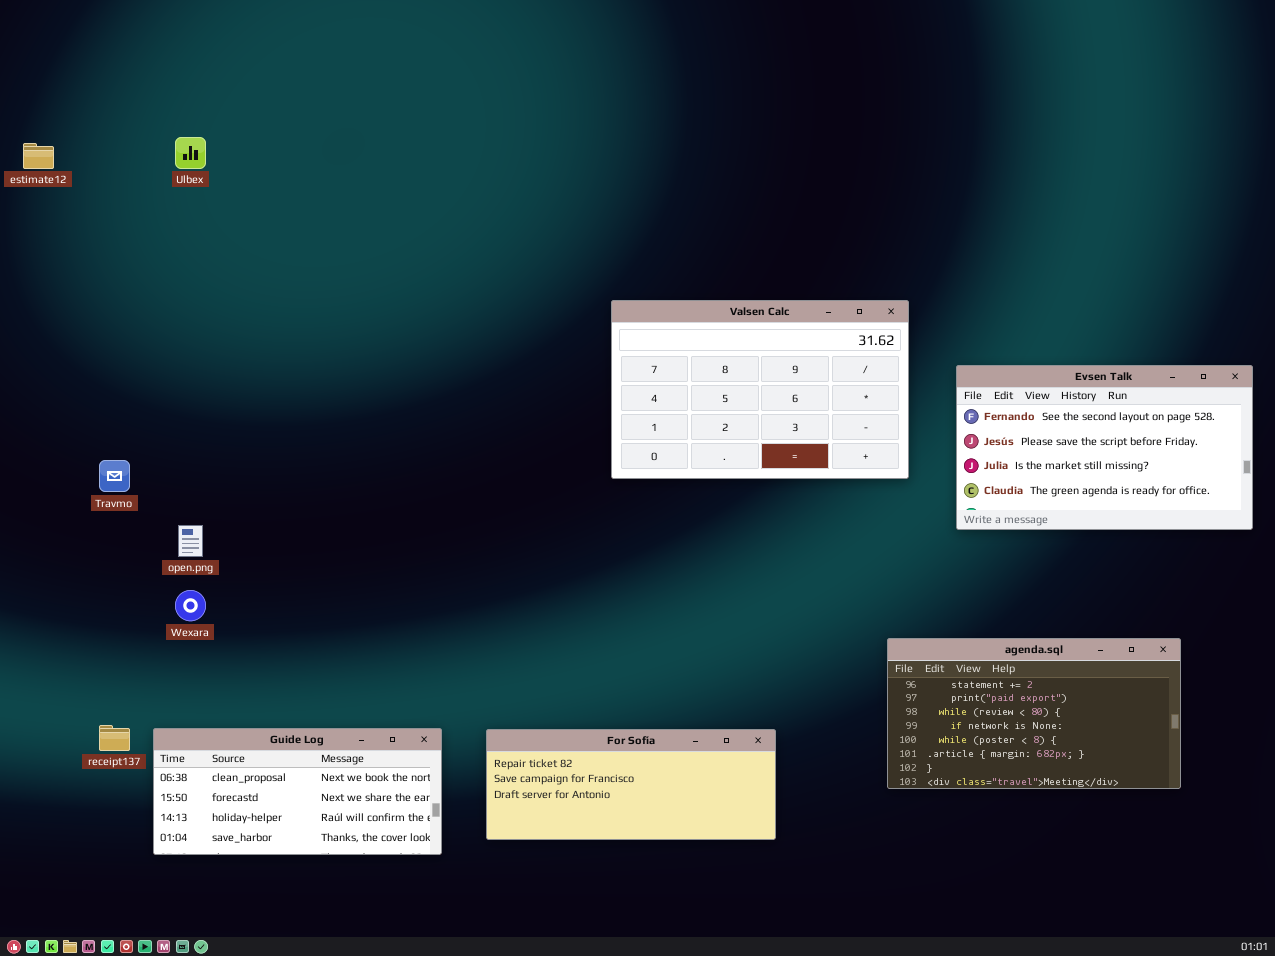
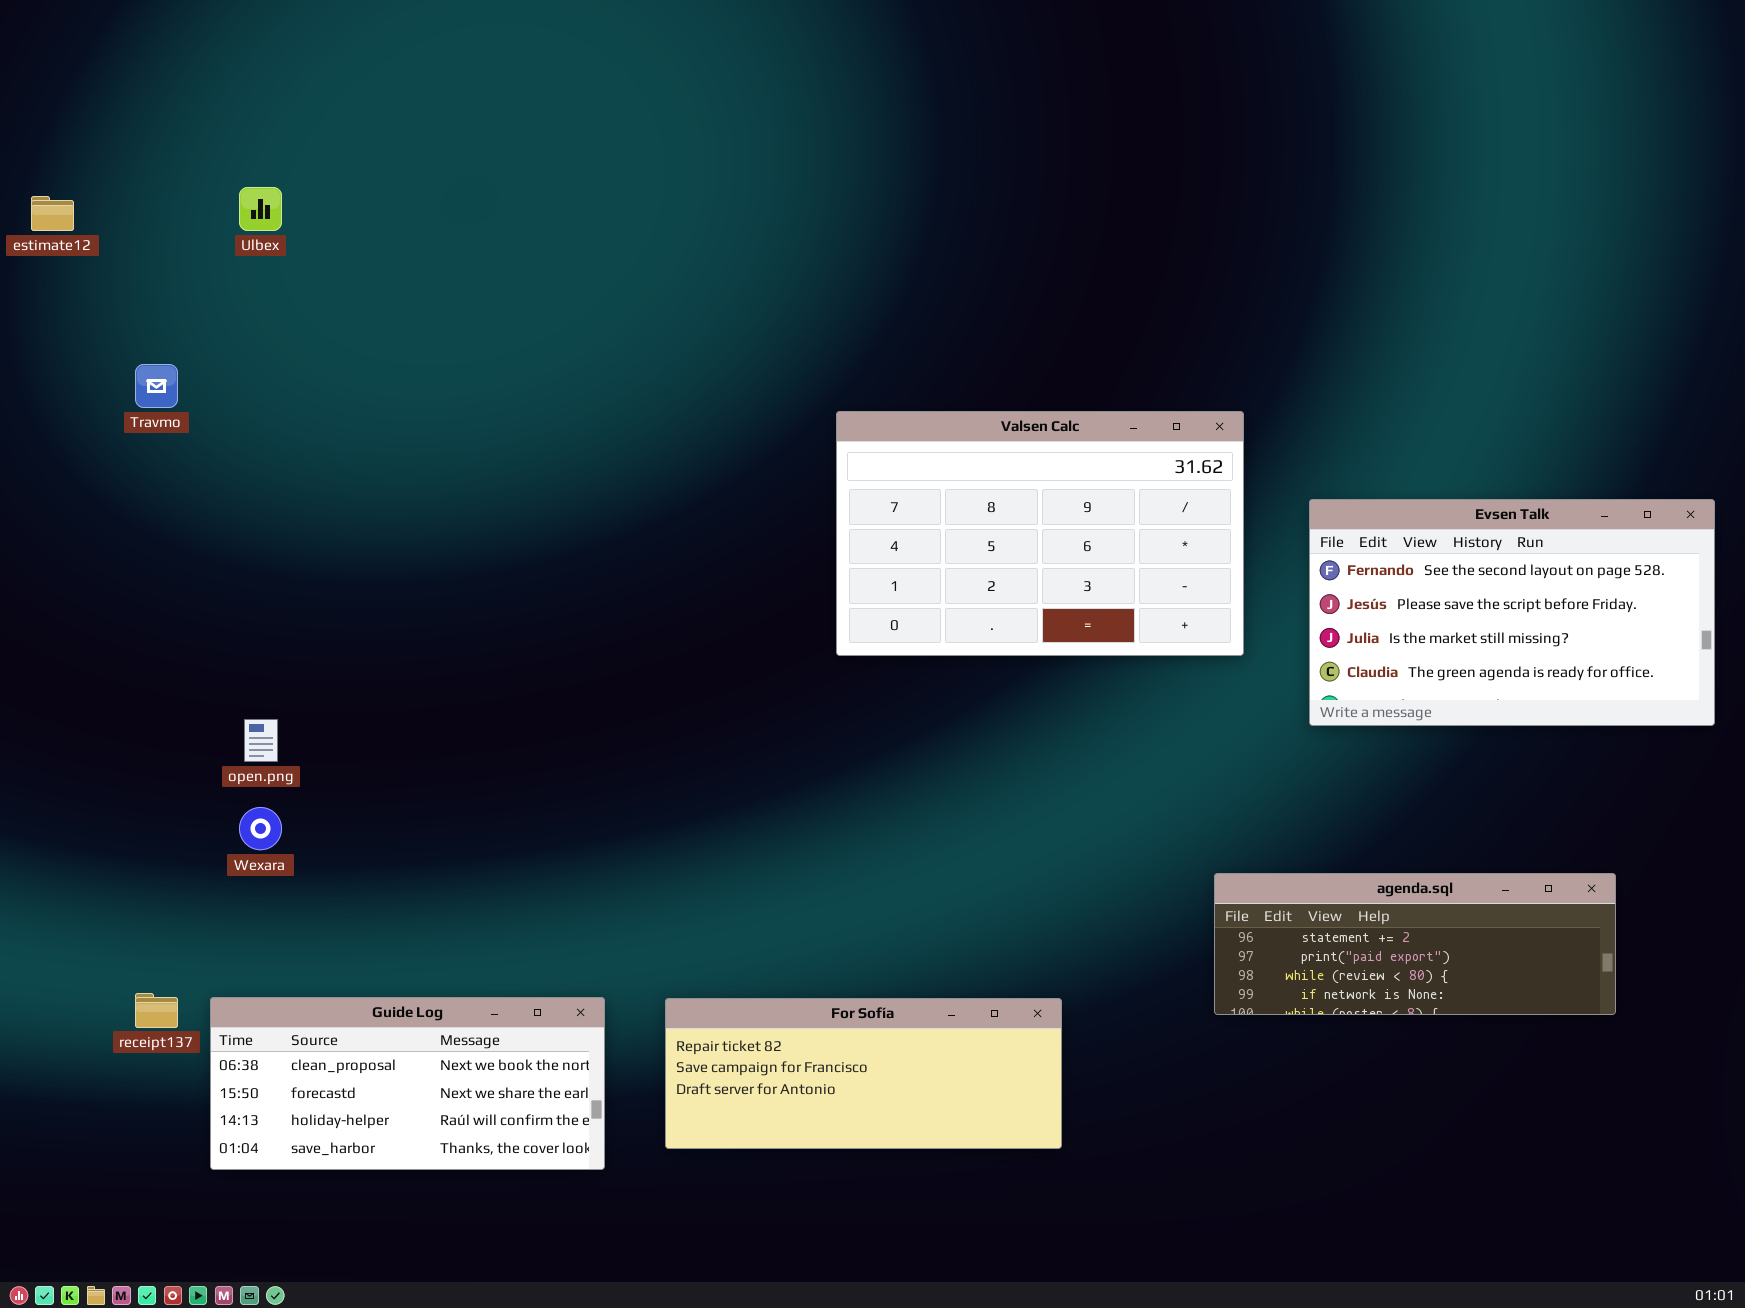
Travmo: [99,460,130,492] -> [135,364,178,408], moved
agenda.sql: [887,638,1181,789] -> [1214,873,1616,1015], resized

